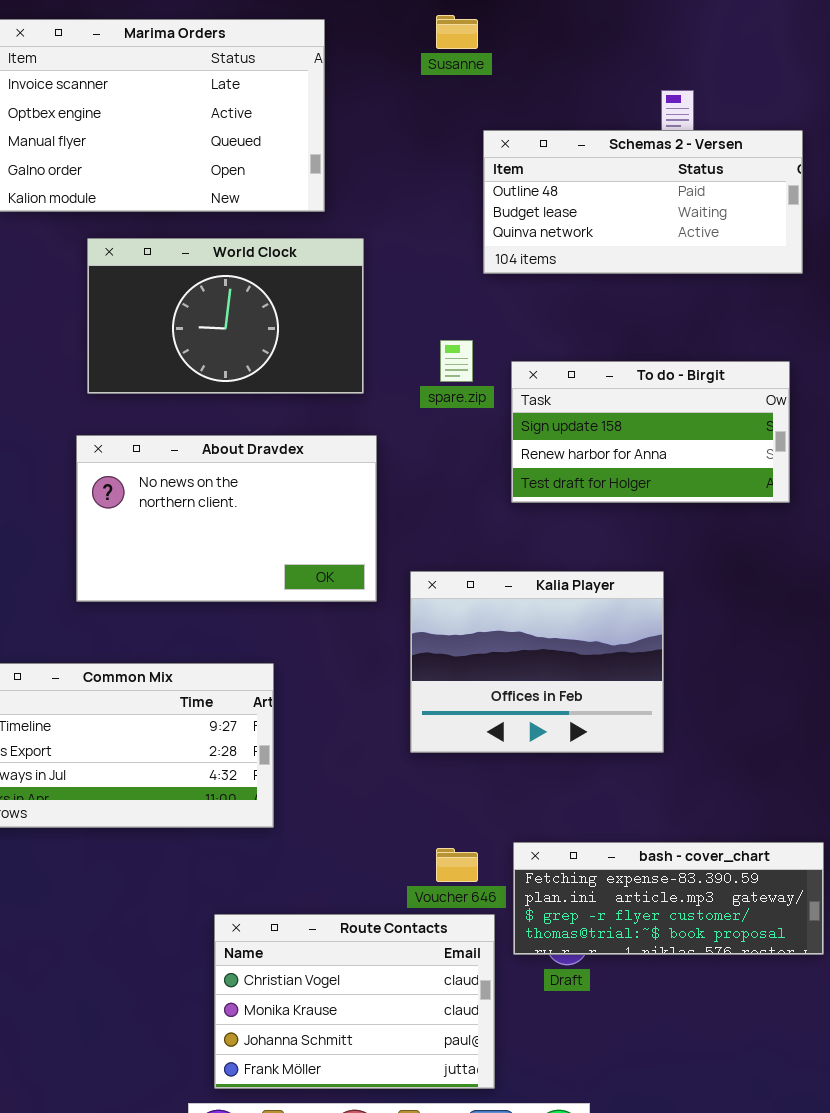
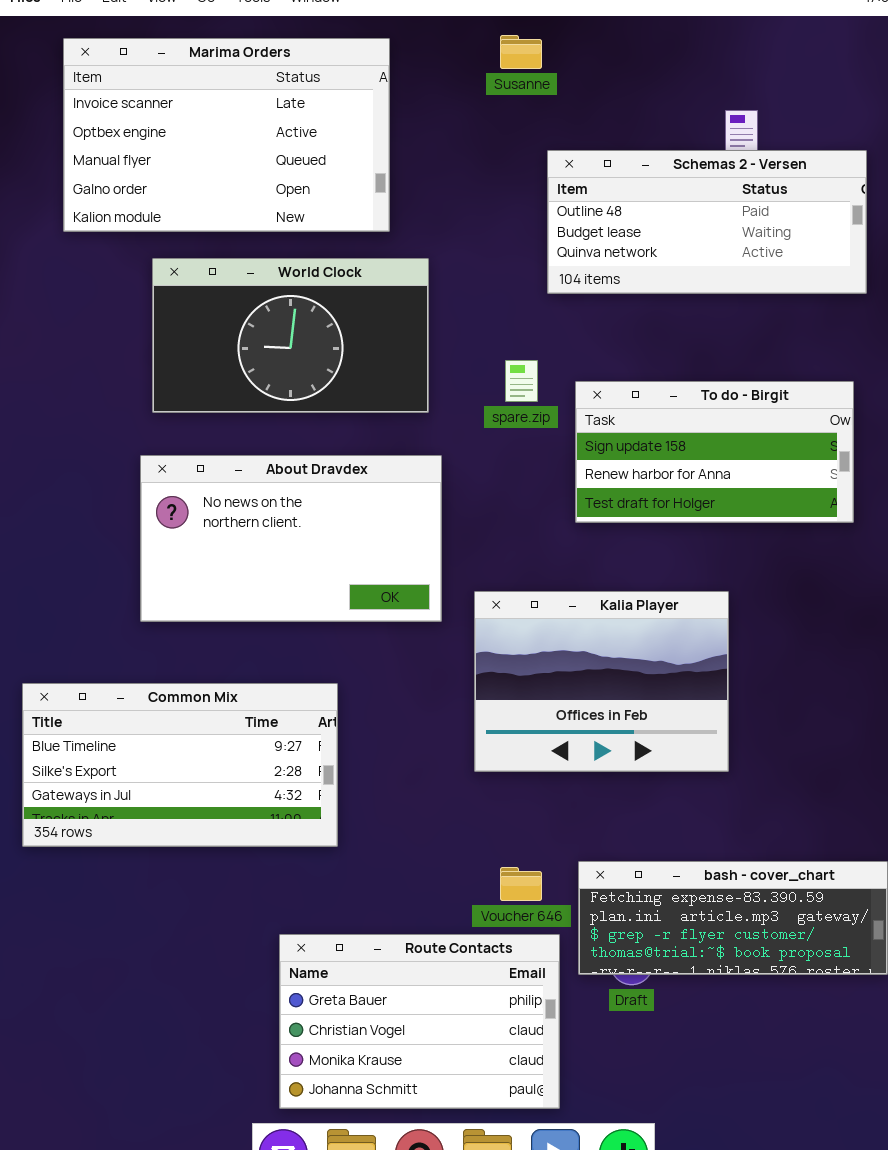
Route Contacts: [214,914,495,1089] -> [279,934,560,1109], scrolled up 1 row

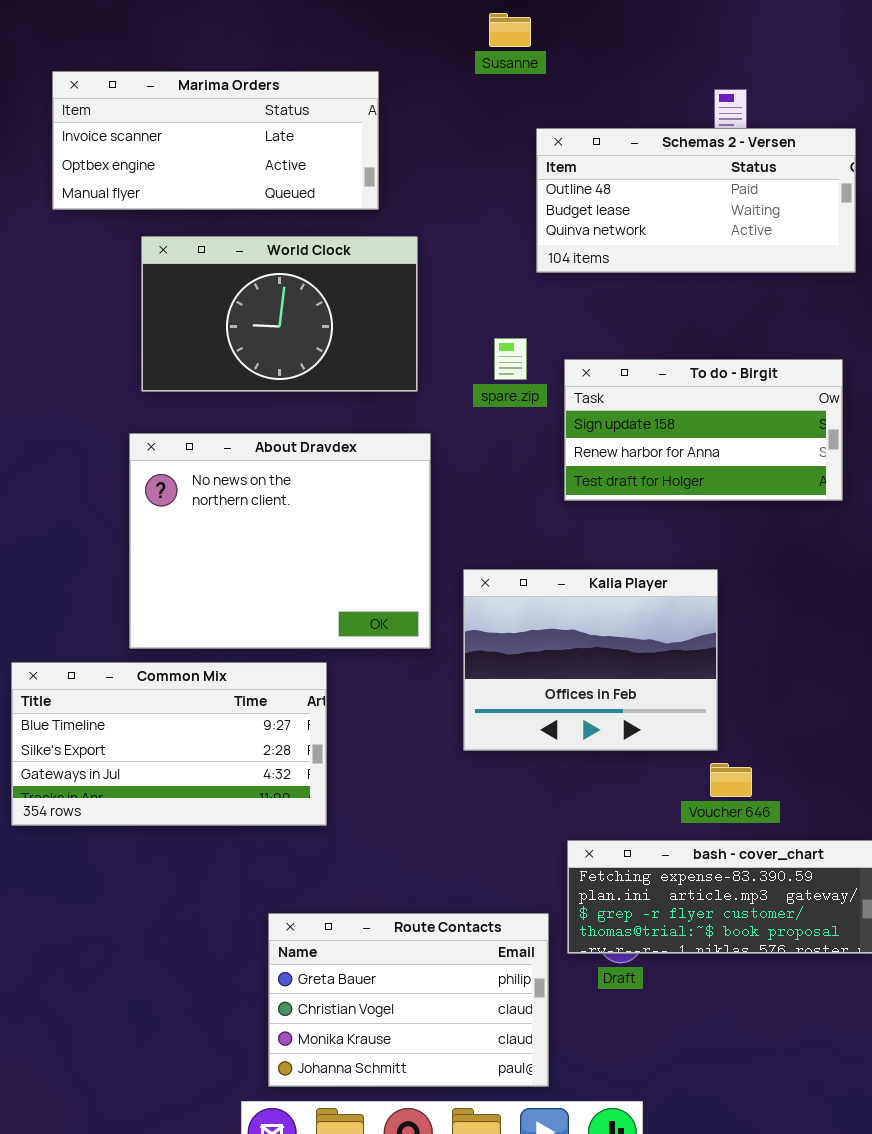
Marima Orders: [63,38,390,232] -> [52,71,379,210], resized
About Dravdex: [140,455,442,622] -> [129,433,431,649], resized
Voucher 646: [500,867,542,901] -> [710,763,752,797], moved

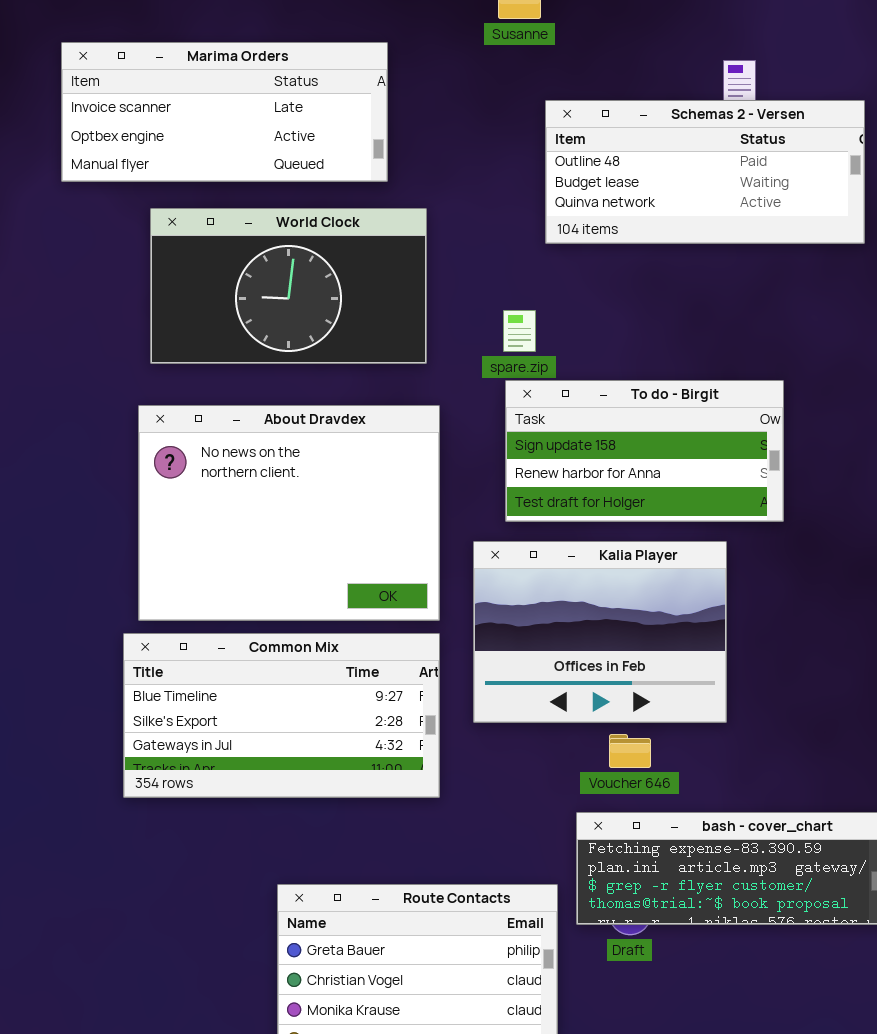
To do - Birgit: [564,359,843,501] -> [505,380,784,522], moved
Common Mix: [11,662,327,826] -> [123,633,440,798], moved
Voucher 646: [710,763,752,797] -> [609,734,651,768], moved

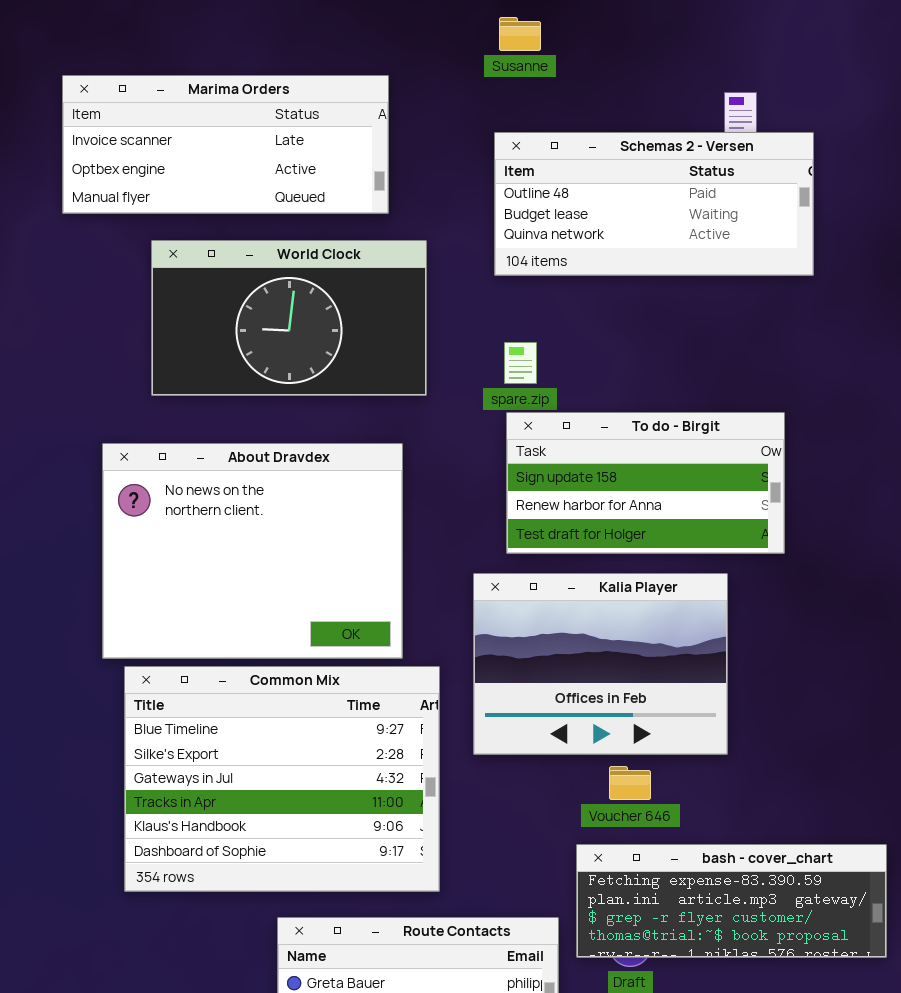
Schemas 2 - Versen: [545,100,865,244] -> [494,132,814,276], moved
About Dravdex: [138,405,440,621] -> [102,443,403,659], moved
Common Mix: [123,633,440,798] -> [124,666,440,892], resized

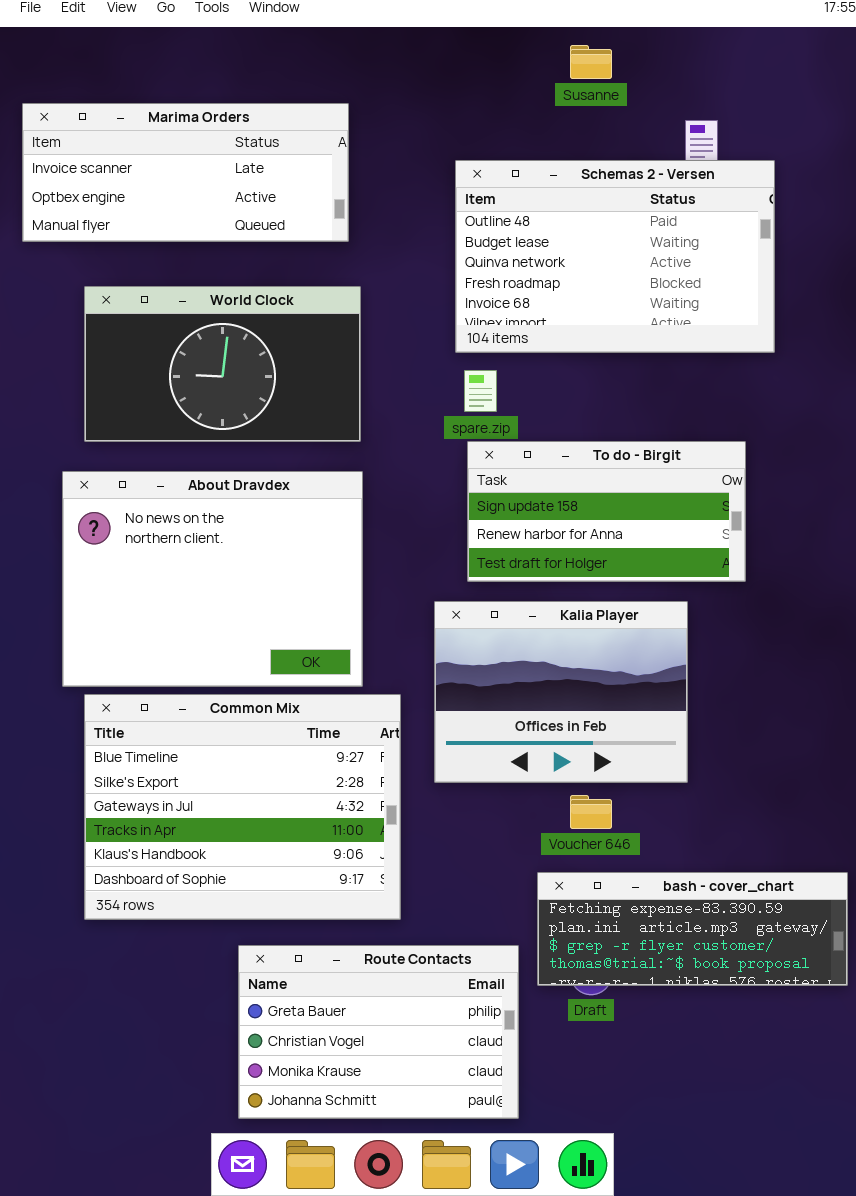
Susanne: [499,17,541,51] -> [570,45,612,79], moved
Schemas 2 - Versen: [494,132,814,276] -> [455,160,775,353], resized
World Clock: [151,240,427,396] -> [84,286,361,442], moved

